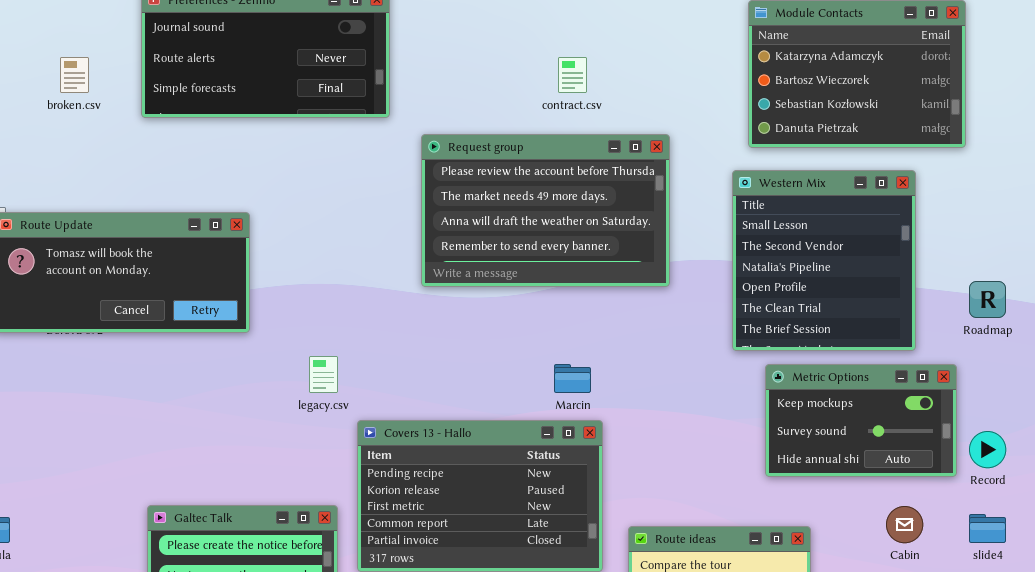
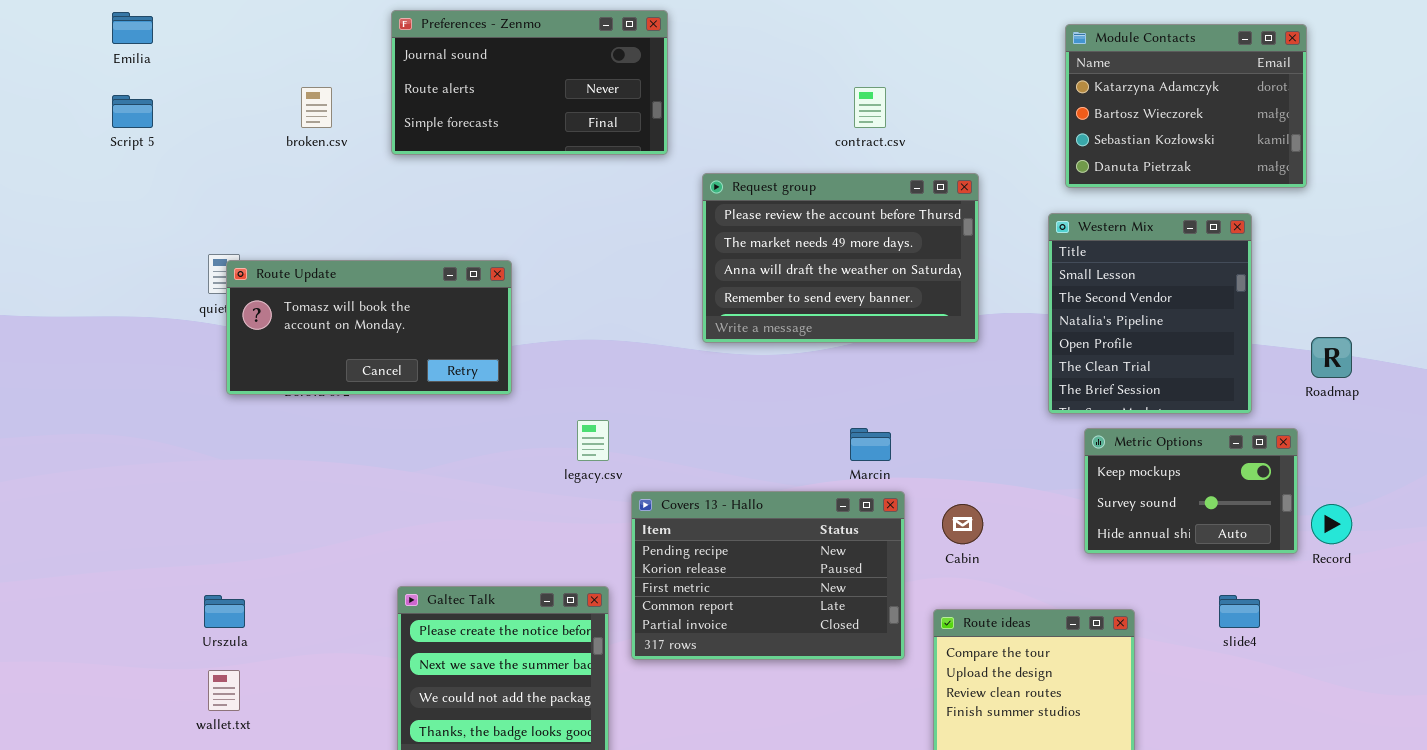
Cabin: [886,506,923,543] -> [942,504,983,544], moved
slide4: [969,514,1006,543] -> [1219,595,1260,628], moved

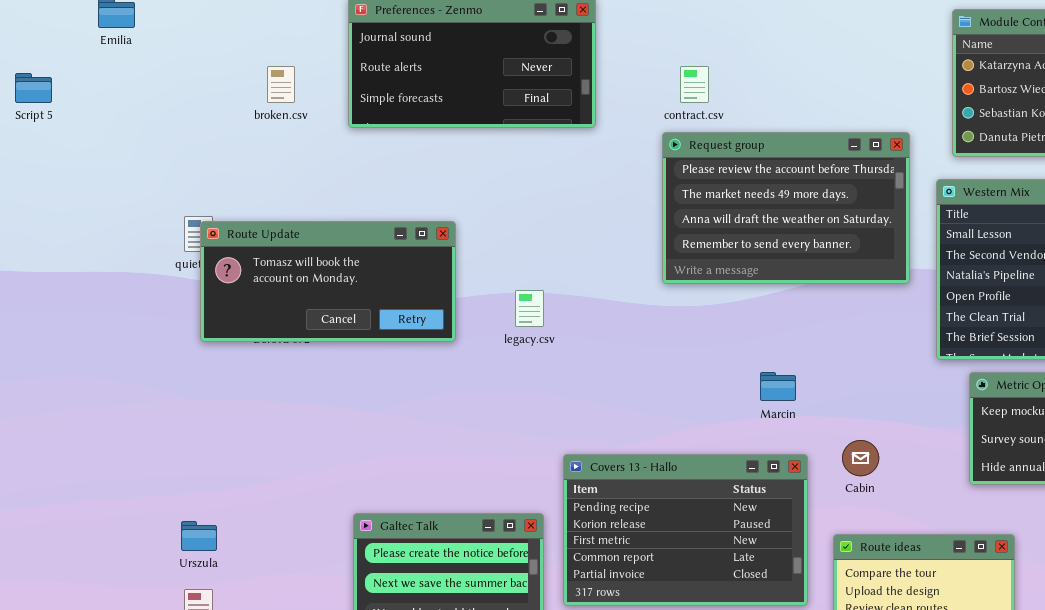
contract.csv: [854,87,886,128] -> [680,66,709,103], moved
Script 5: [112,95,153,128] -> [15,73,52,103], moved
Request group: [702,173,979,343] -> [662,132,910,284], moved
legacy.csv: [577,420,609,461] -> [515,290,544,327], moved
Covers 13 - Hallo: [631,491,905,660] -> [563,454,808,606], moved

